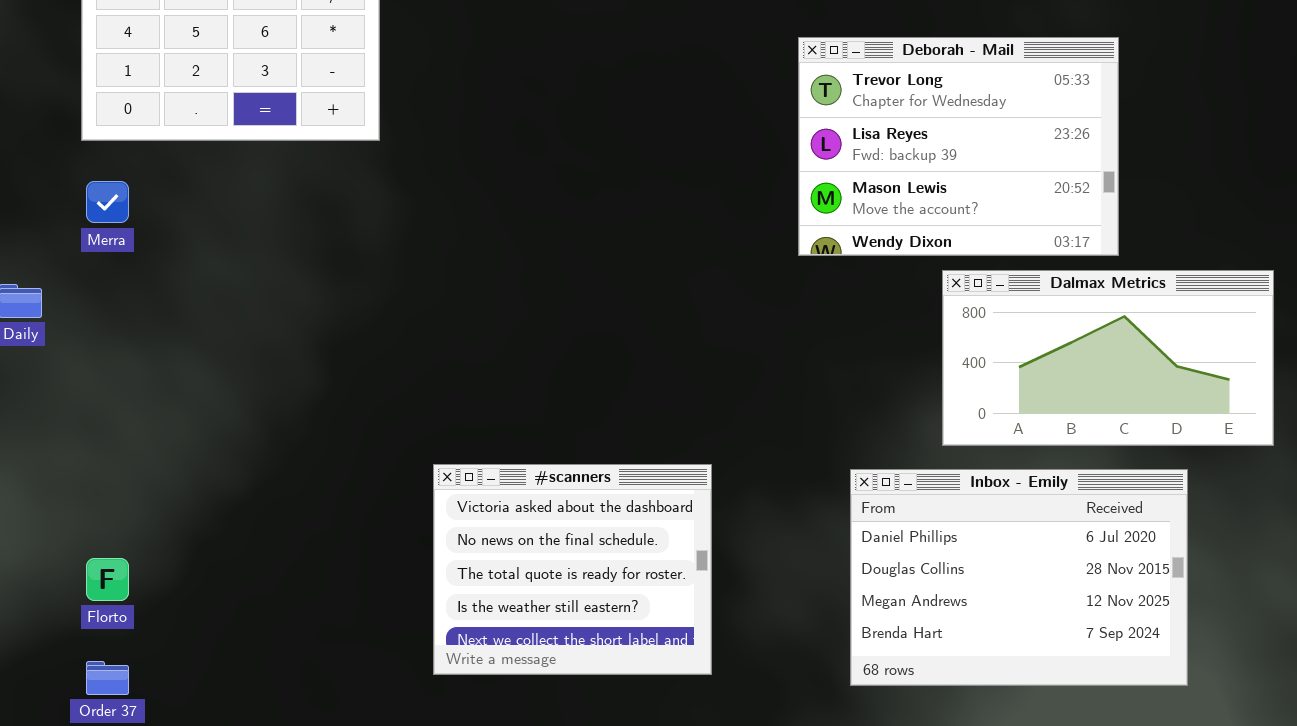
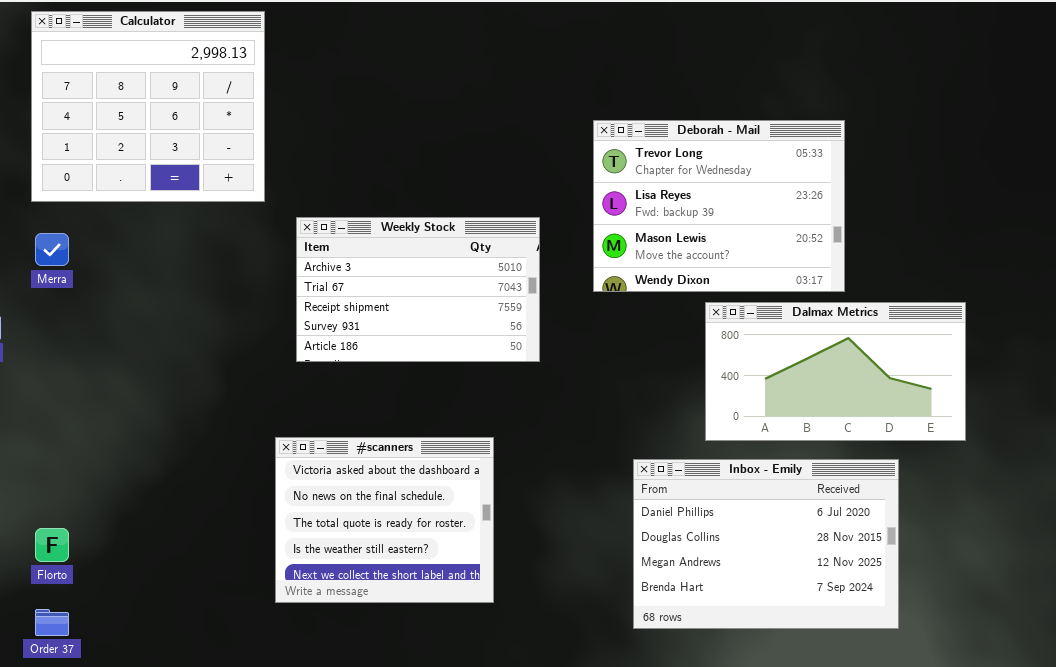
Weekly Stock: none -> [296,217,540,362], opened
#scanners: [433,464,712,675] -> [275,437,494,603], moved

